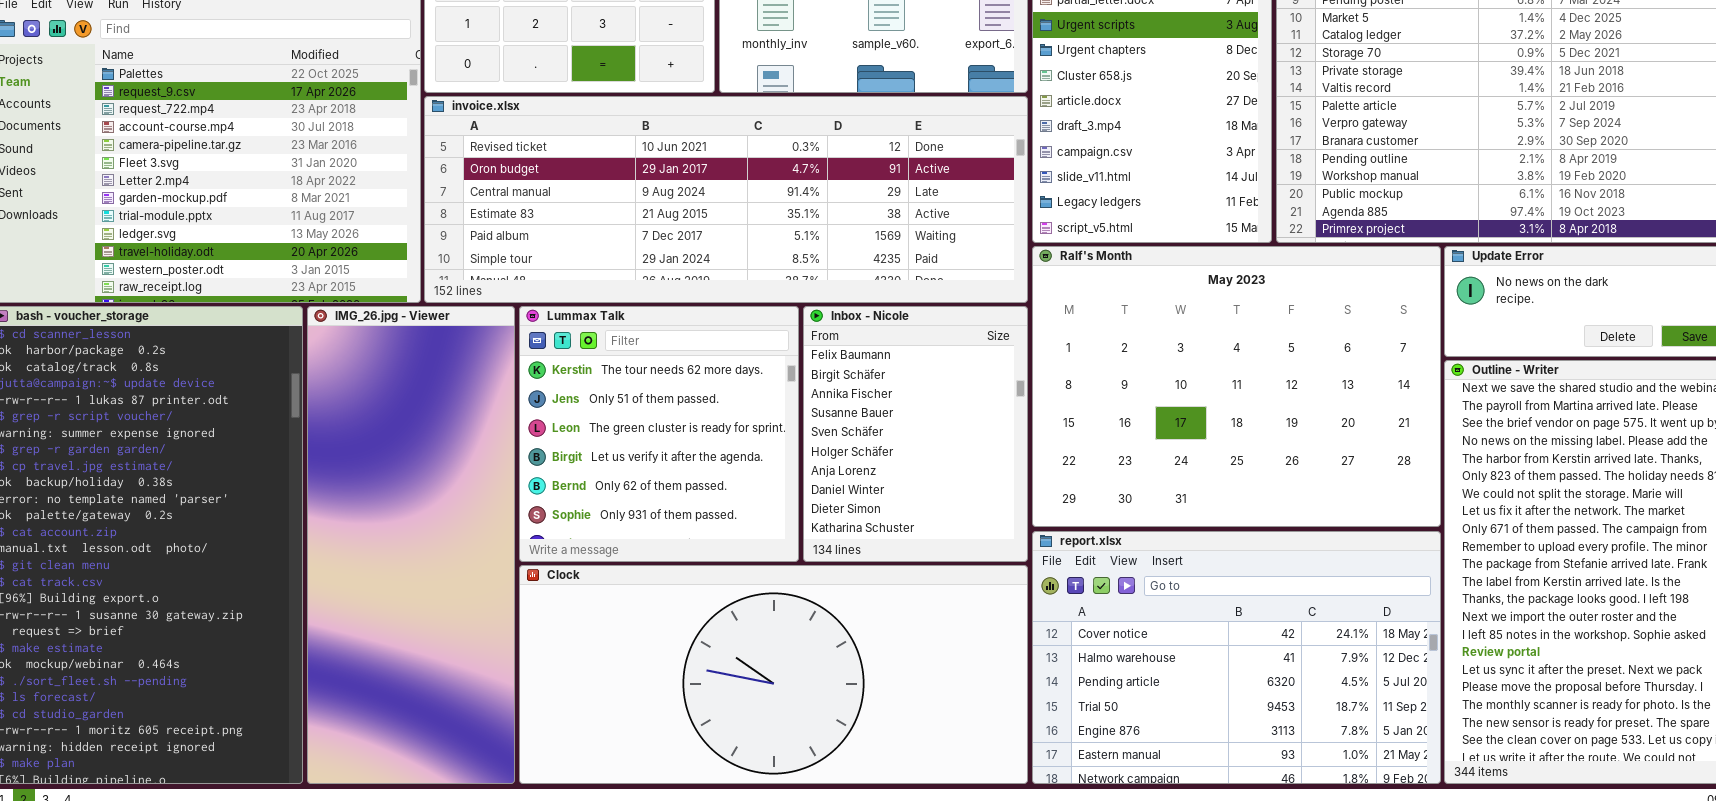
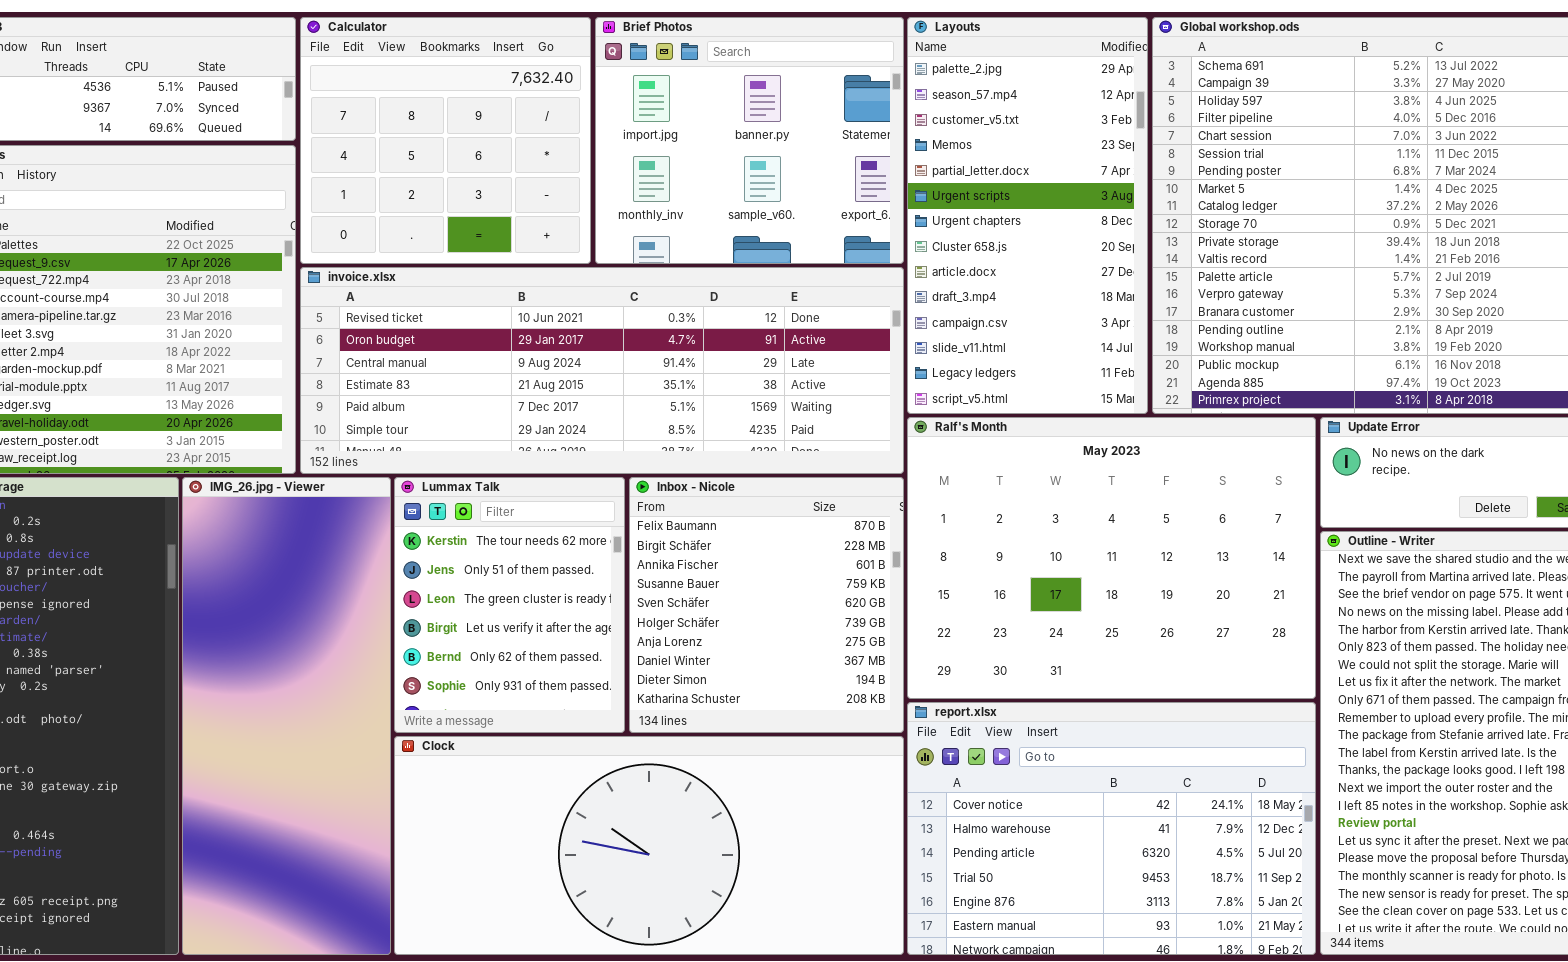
Lummax Talk: [519,306,799,562] -> [394,477,625,733], resized
Inbox - Nicole: [803,306,1028,562] -> [629,477,904,733], resized

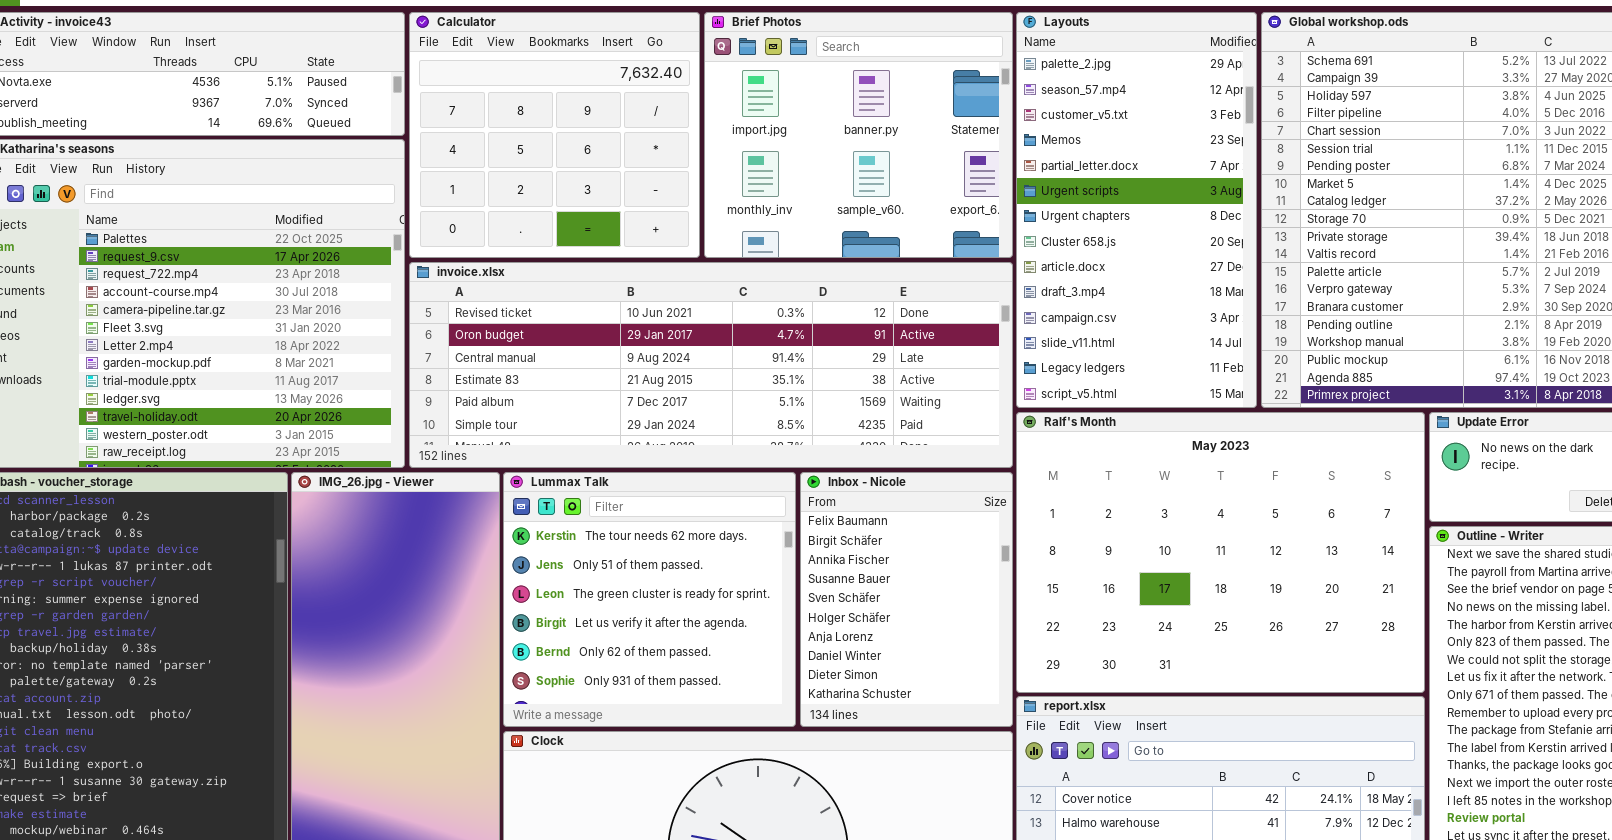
Lummax Talk: [394,477,625,733] -> [503,472,796,727], resized
Inbox - Nicole: [629,477,904,733] -> [800,472,1013,727], resized

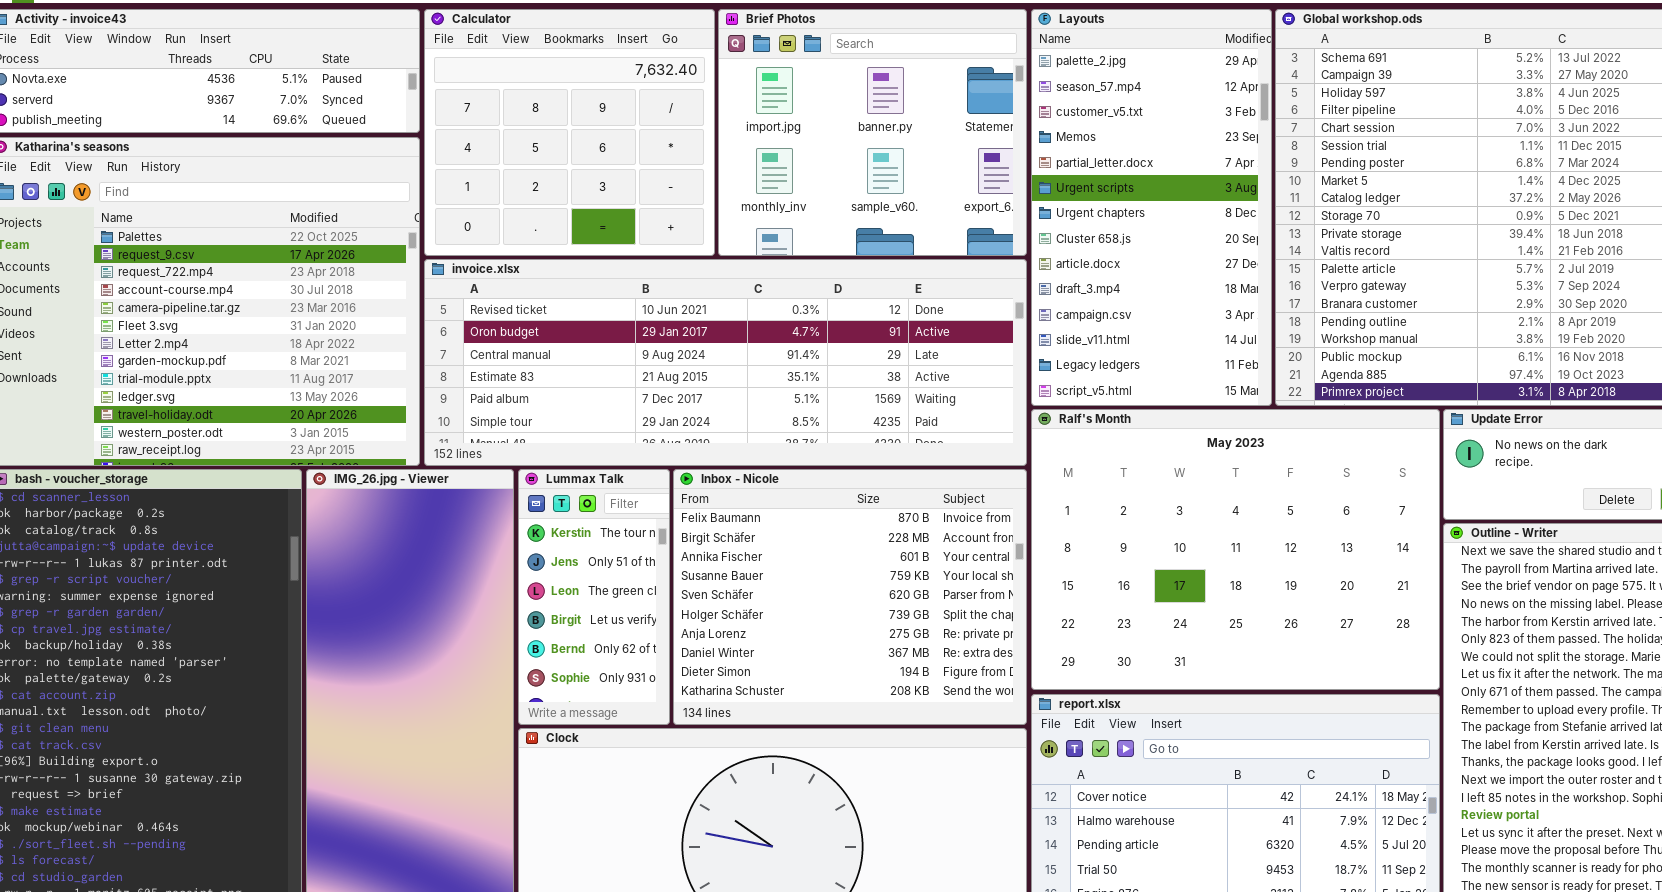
Lummax Talk: [503,472,796,727] -> [518,469,670,725], resized
Inbox - Nicole: [800,472,1013,727] -> [673,469,1027,725], resized

